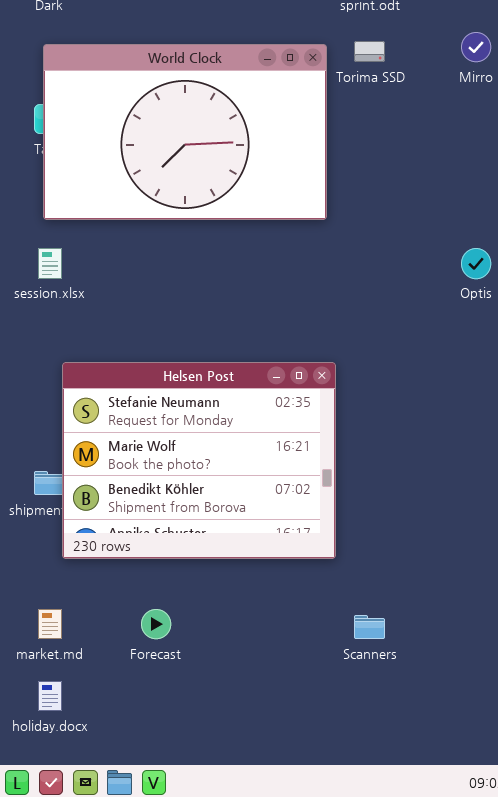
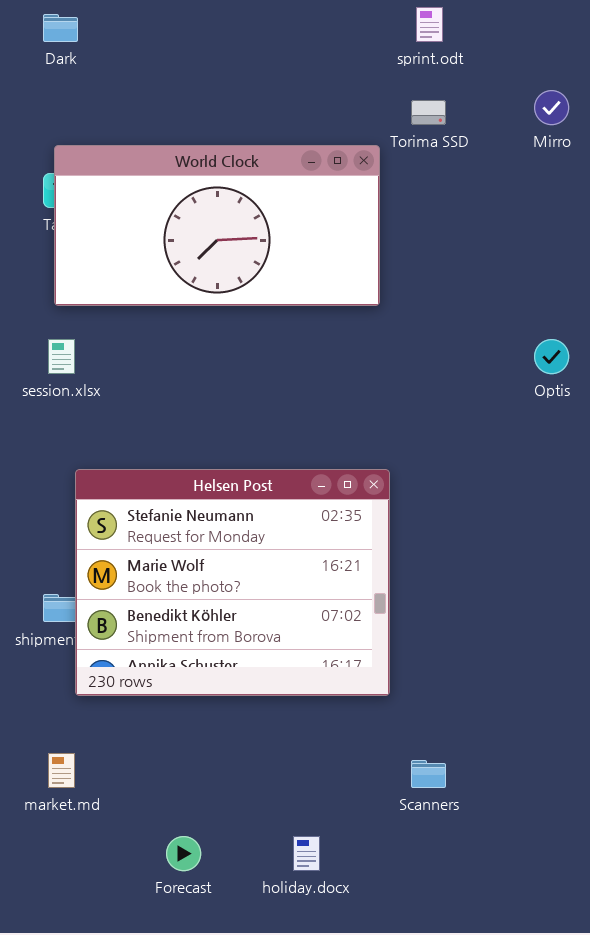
World Clock: [43,44,327,220] -> [54,145,380,306], resized
Forecast: [141,609,171,639] -> [166,836,201,871], moved
holiday.docx: [38,681,62,711] -> [293,836,320,871], moved

